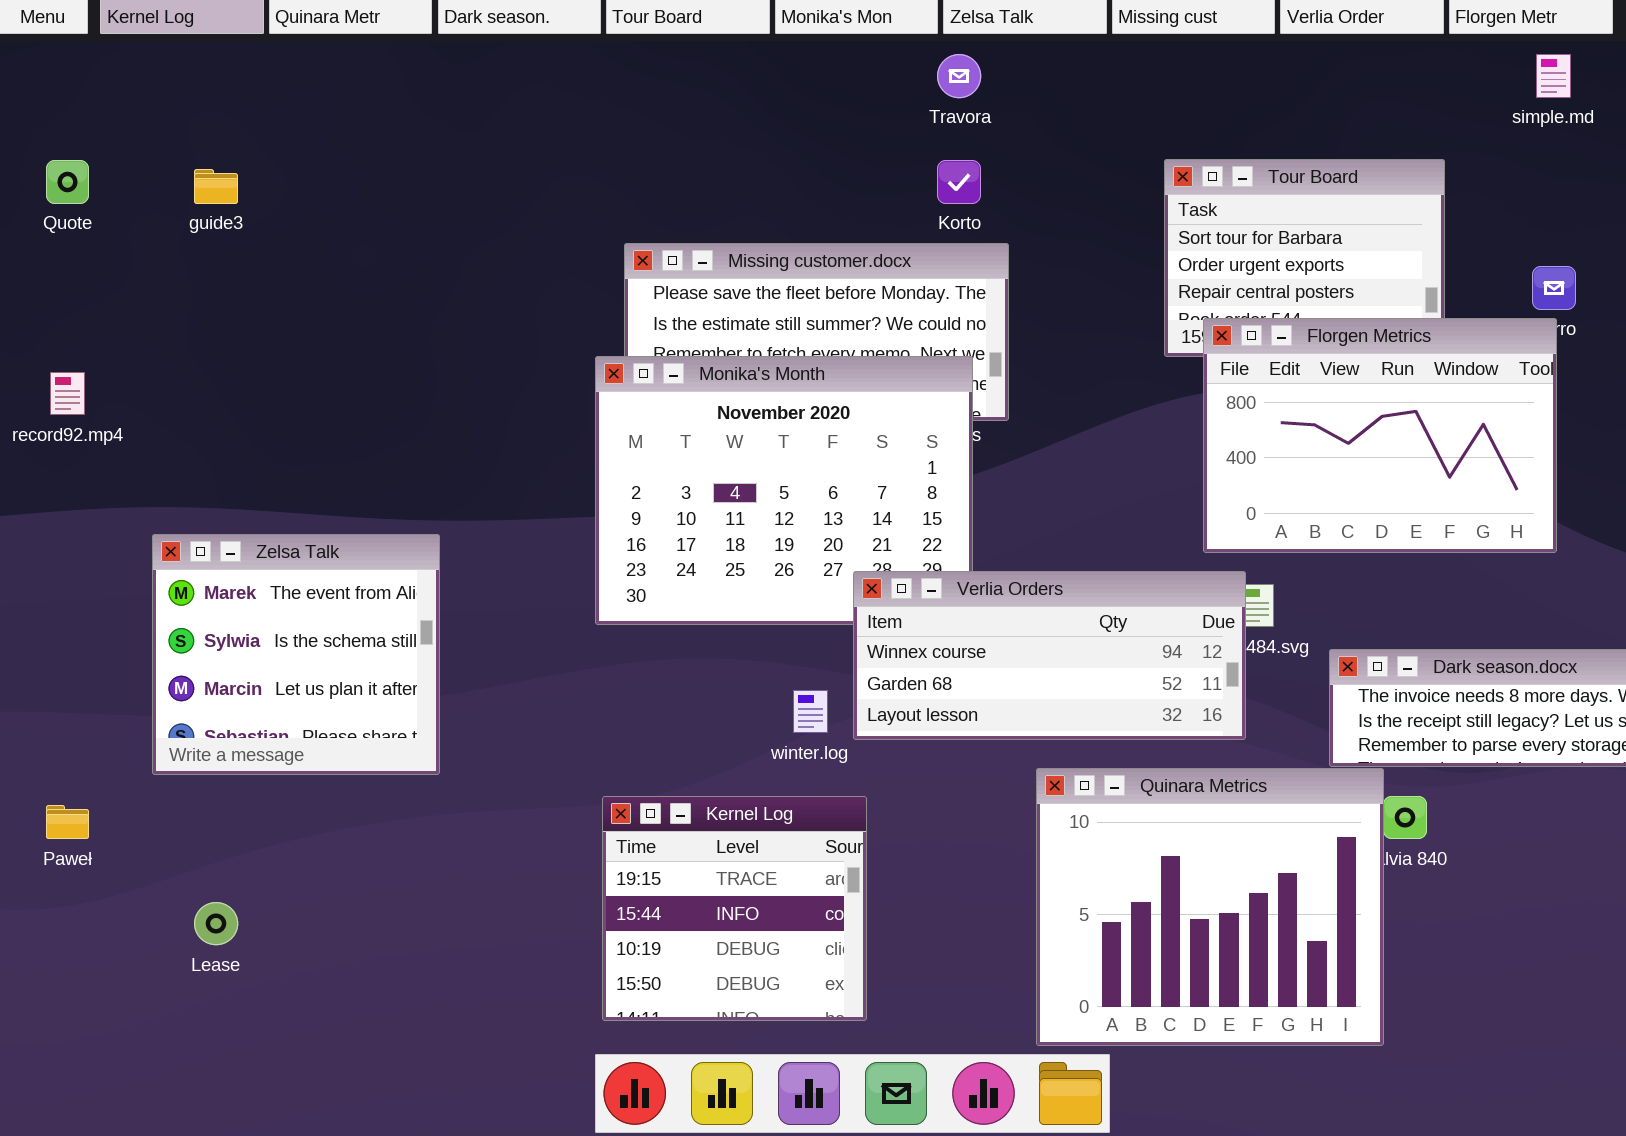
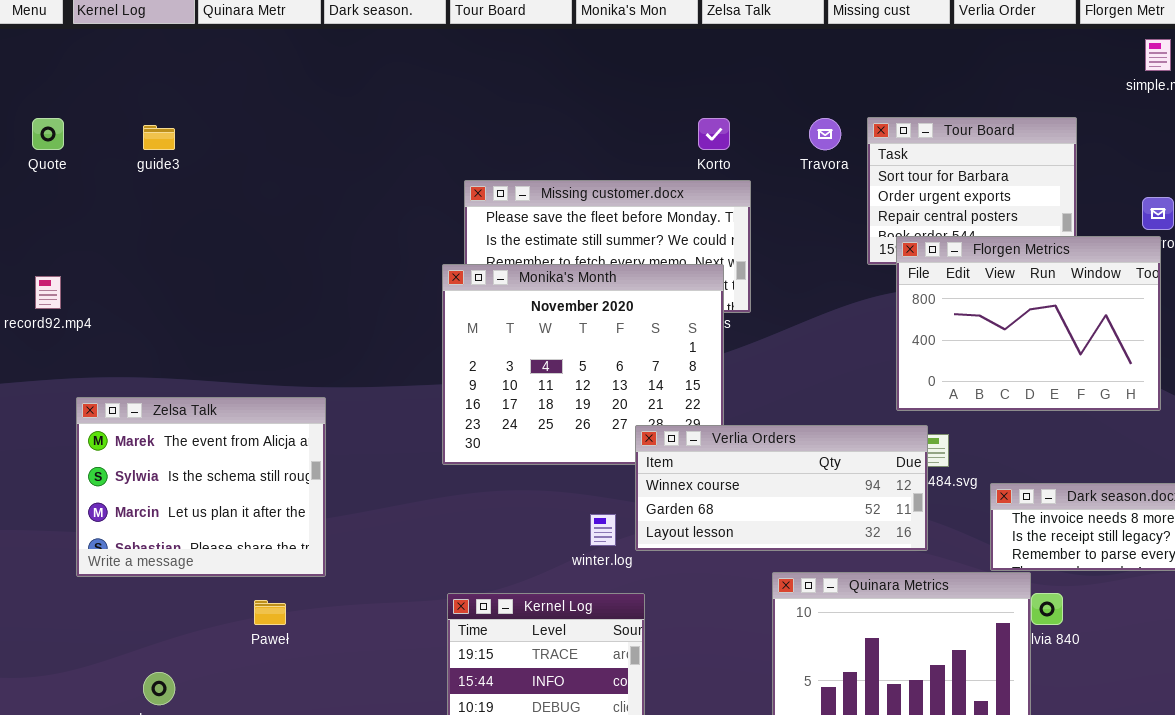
Travora: [937,54,981,98] -> [809,118,841,150], moved
Zelsa Talk: [152,534,440,775] -> [76,397,326,577], resized
Paweł: [46,805,89,839] -> [254,600,286,625], moved

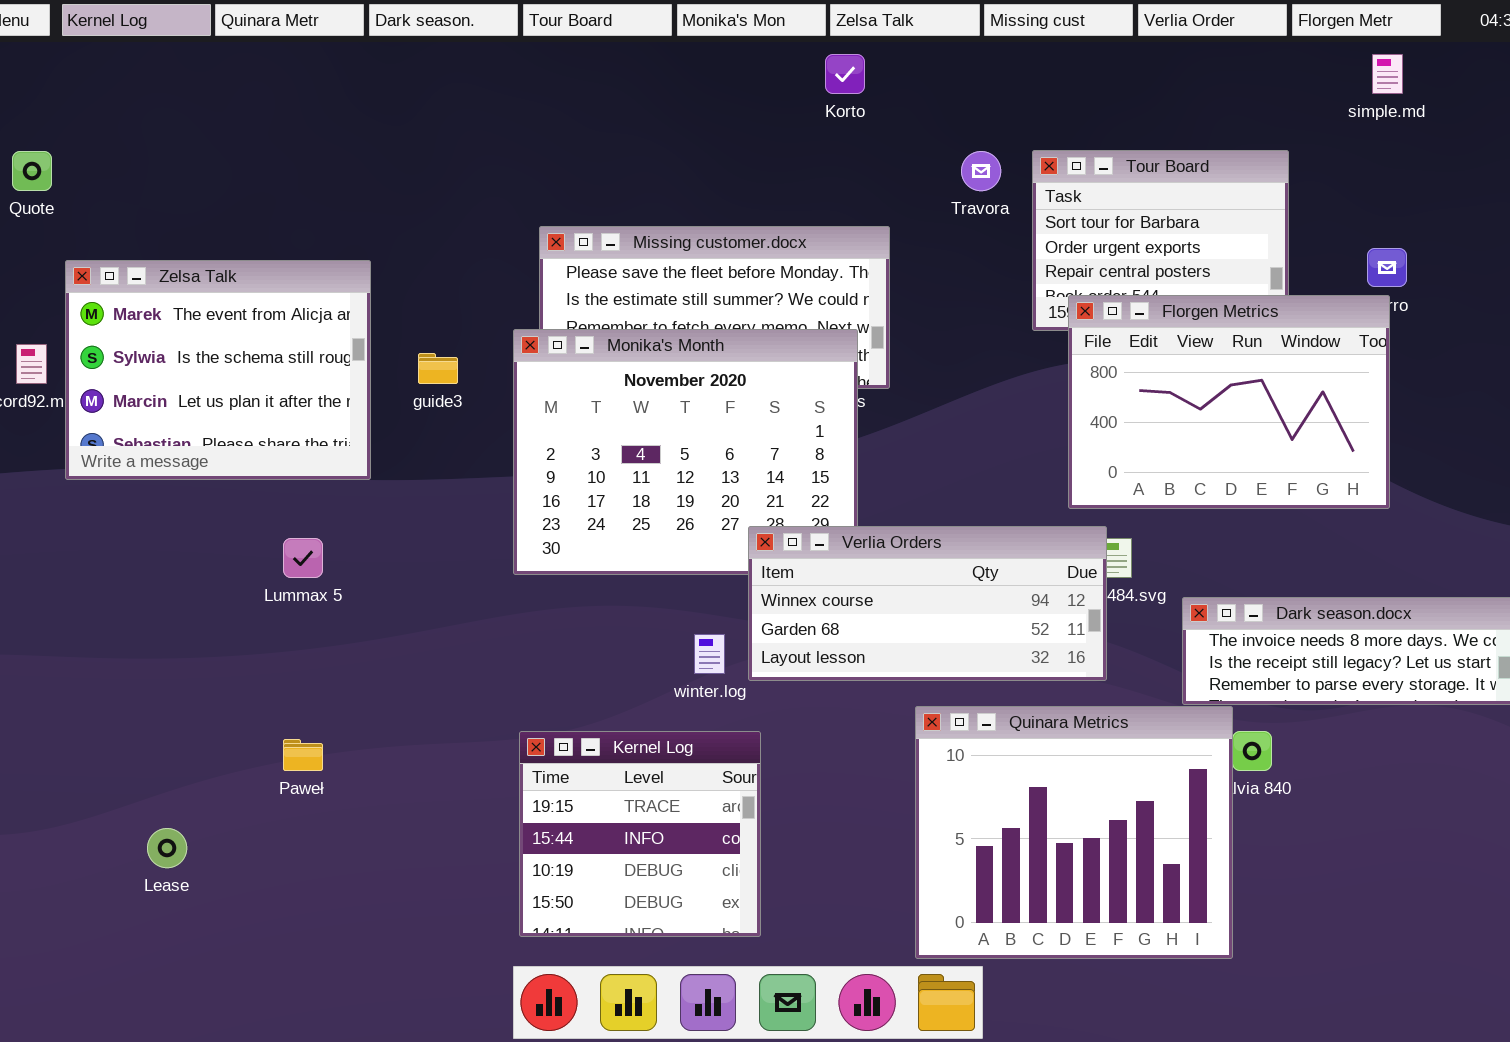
Korto: [698,118,730,150] -> [825,54,865,94], moved
guide3: [143,125,175,150] -> [418,353,458,384], moved
Zelsa Talk: [76,397,326,577] -> [65,260,371,480], moved

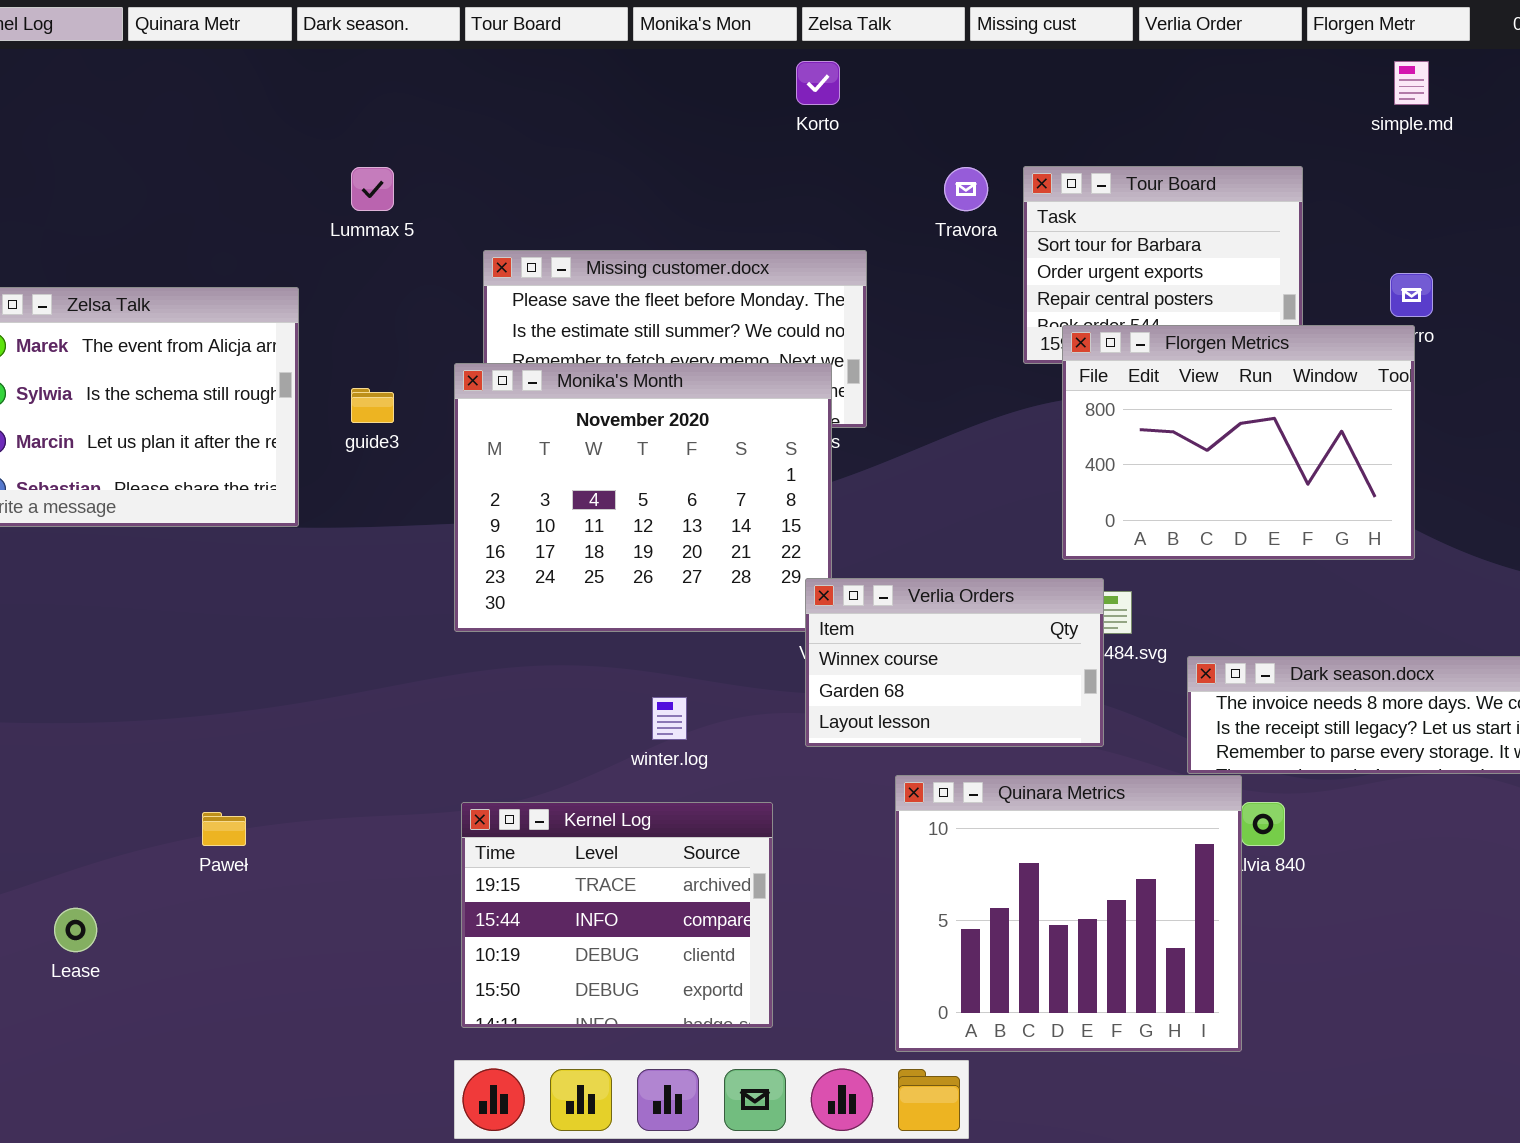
Verlia Orders: [748,526,1107,681] -> [805,578,1104,747], resized
Lummax 5: [283,538,323,578] -> [351,167,394,211], moved
Kernel Log: [519,731,761,937] -> [461,802,773,1028], resized

